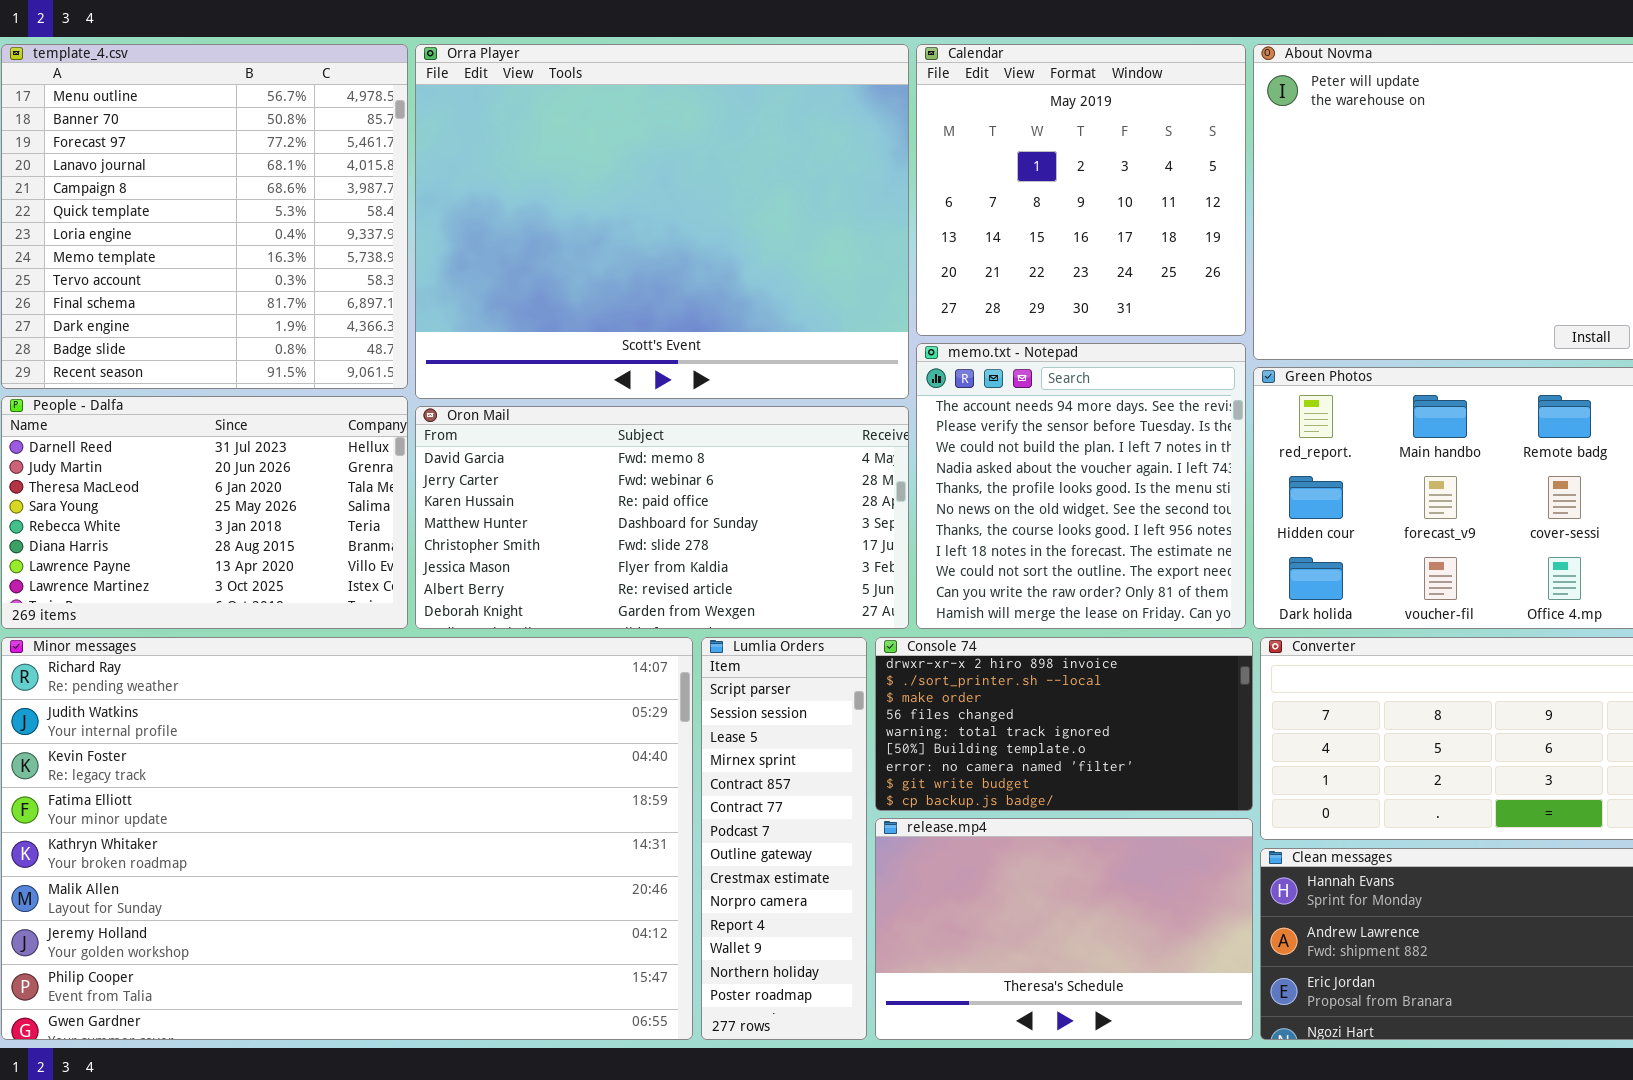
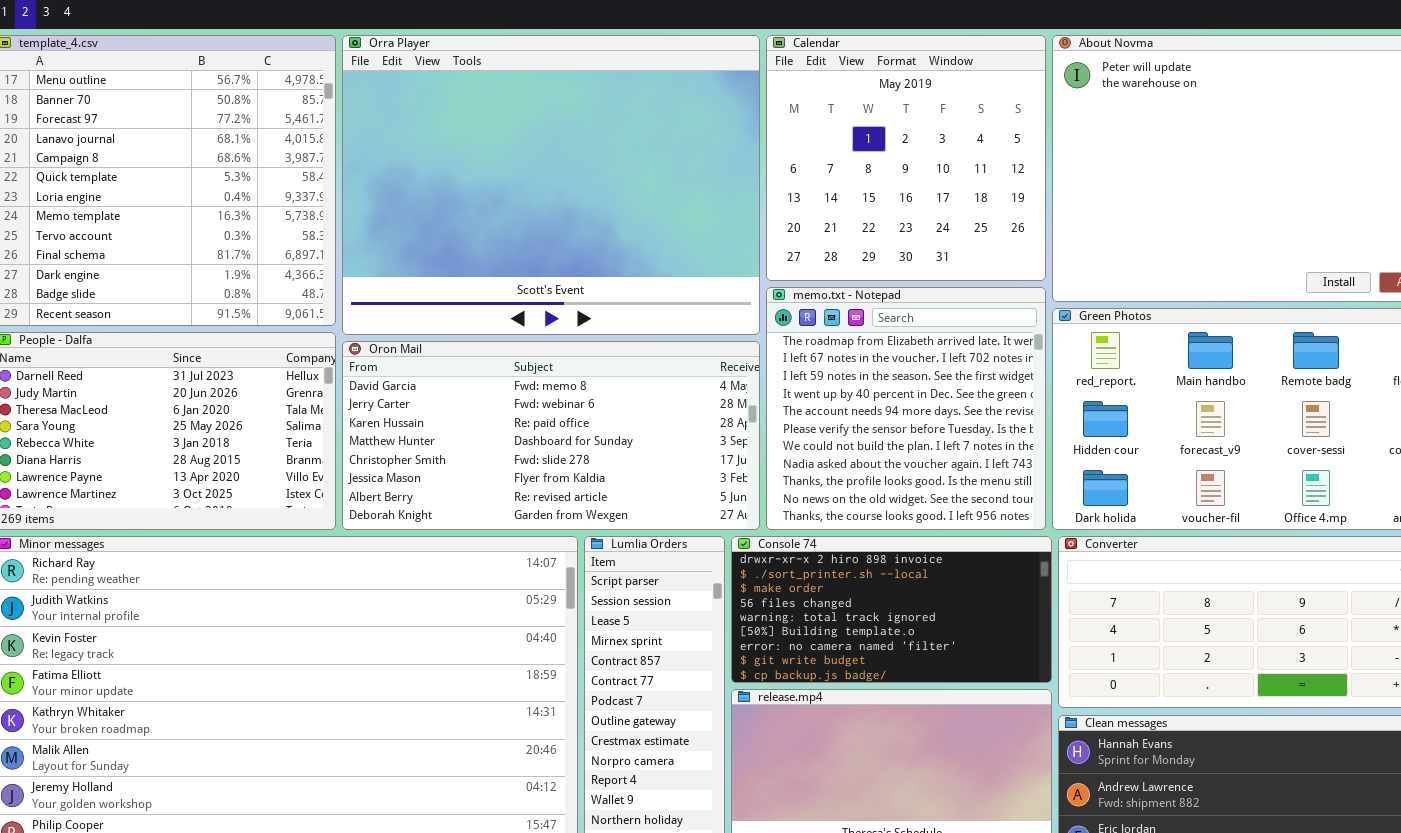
memo.txt - Notepad: [916,343,1246,629] -> [766,287,1046,530], scrolled up 4 rows

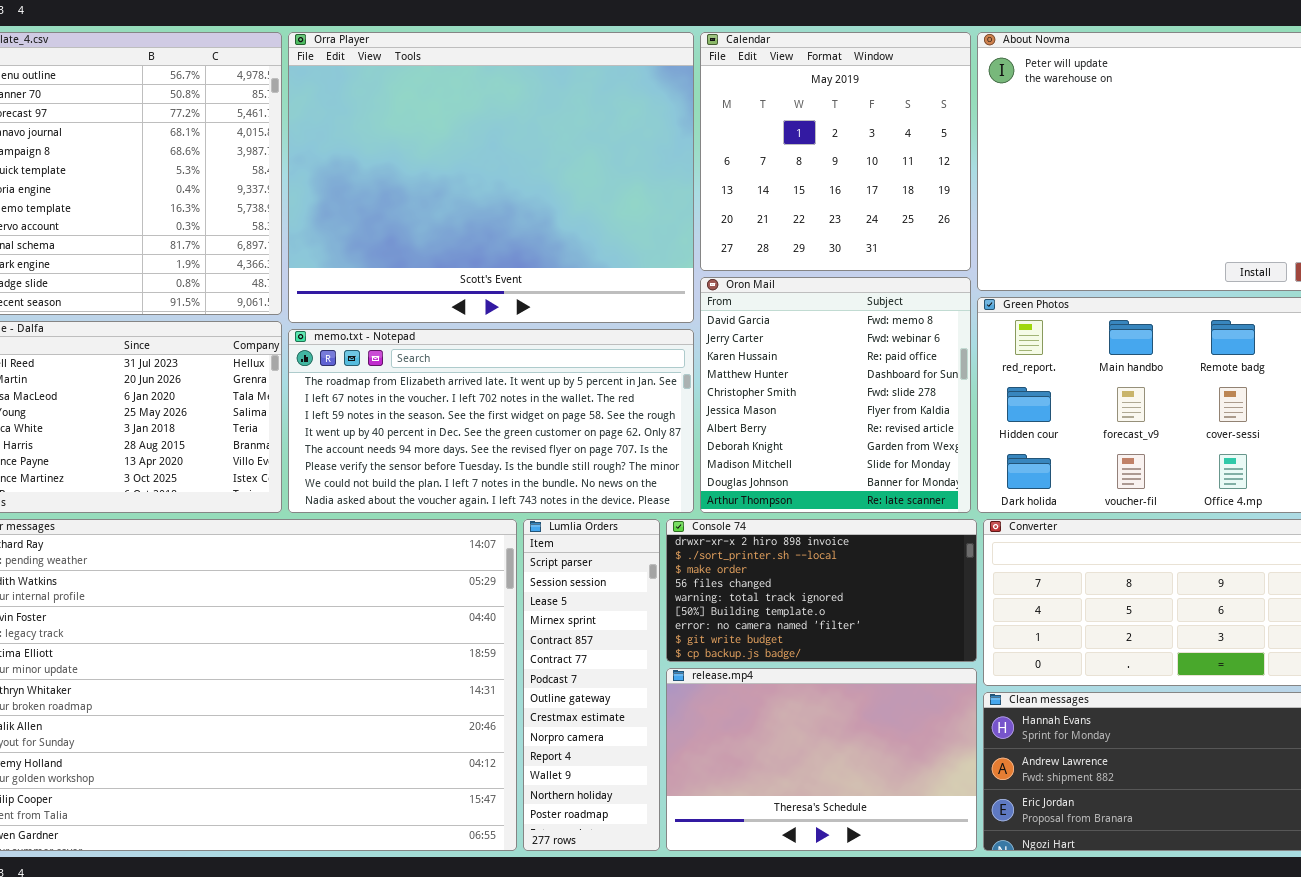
memo.txt - Notepad: [766,287,1046,530] -> [288,329,694,513], moved, resized
Oron Mail: [342,341,760,530] -> [700,277,971,513], moved, resized

